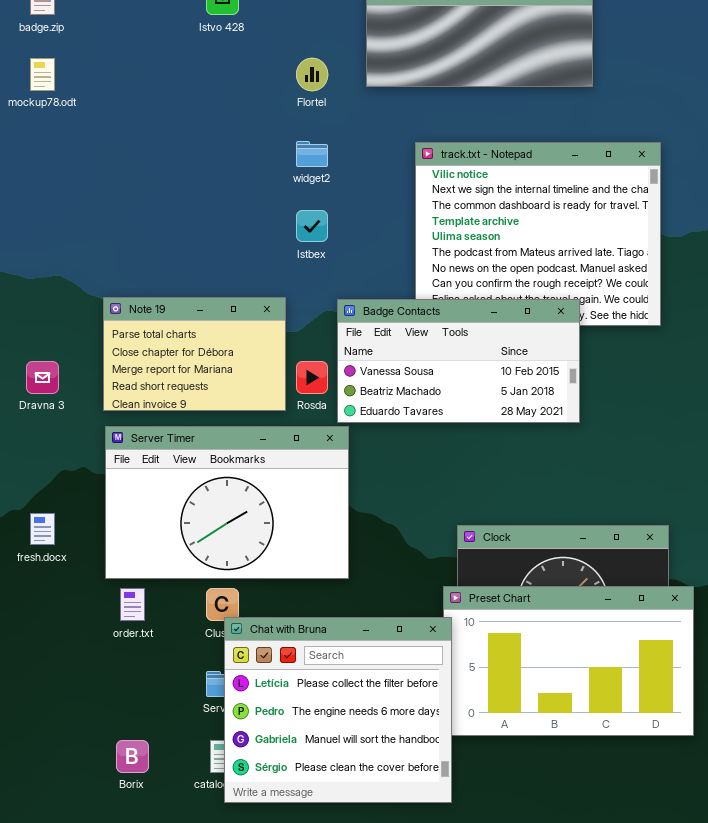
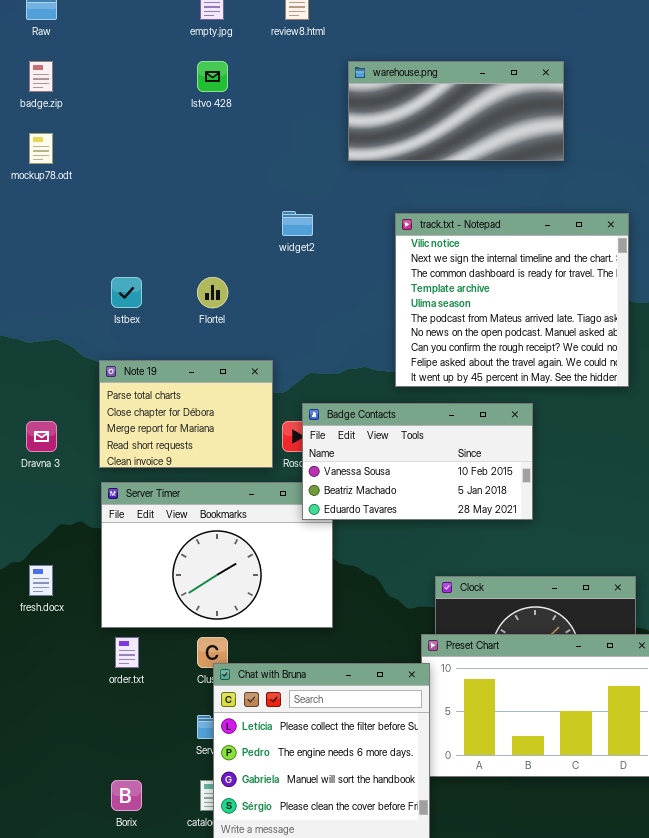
Flortel: [296,58,328,91] -> [197,277,228,308], moved
Istbex: [296,210,328,242] -> [111,277,142,308], moved
Badge Contacts: [337,299,580,423] -> [302,403,533,520], moved

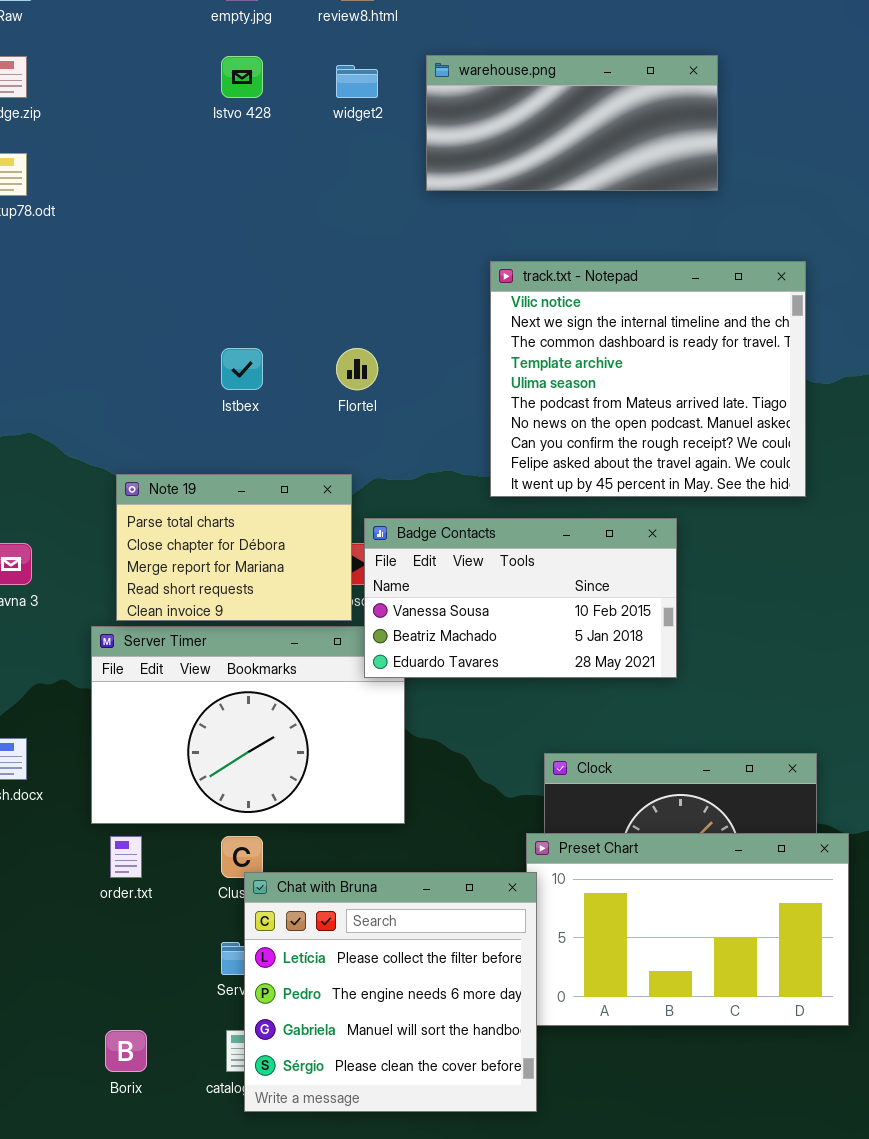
widget2: [282,211,313,236] -> [336,65,378,98], moved
Istbex: [111,277,142,308] -> [221,348,263,390], moved
Flortel: [197,277,228,308] -> [336,348,378,390], moved
Note 19: [99,360,273,468] -> [116,474,352,621], moved

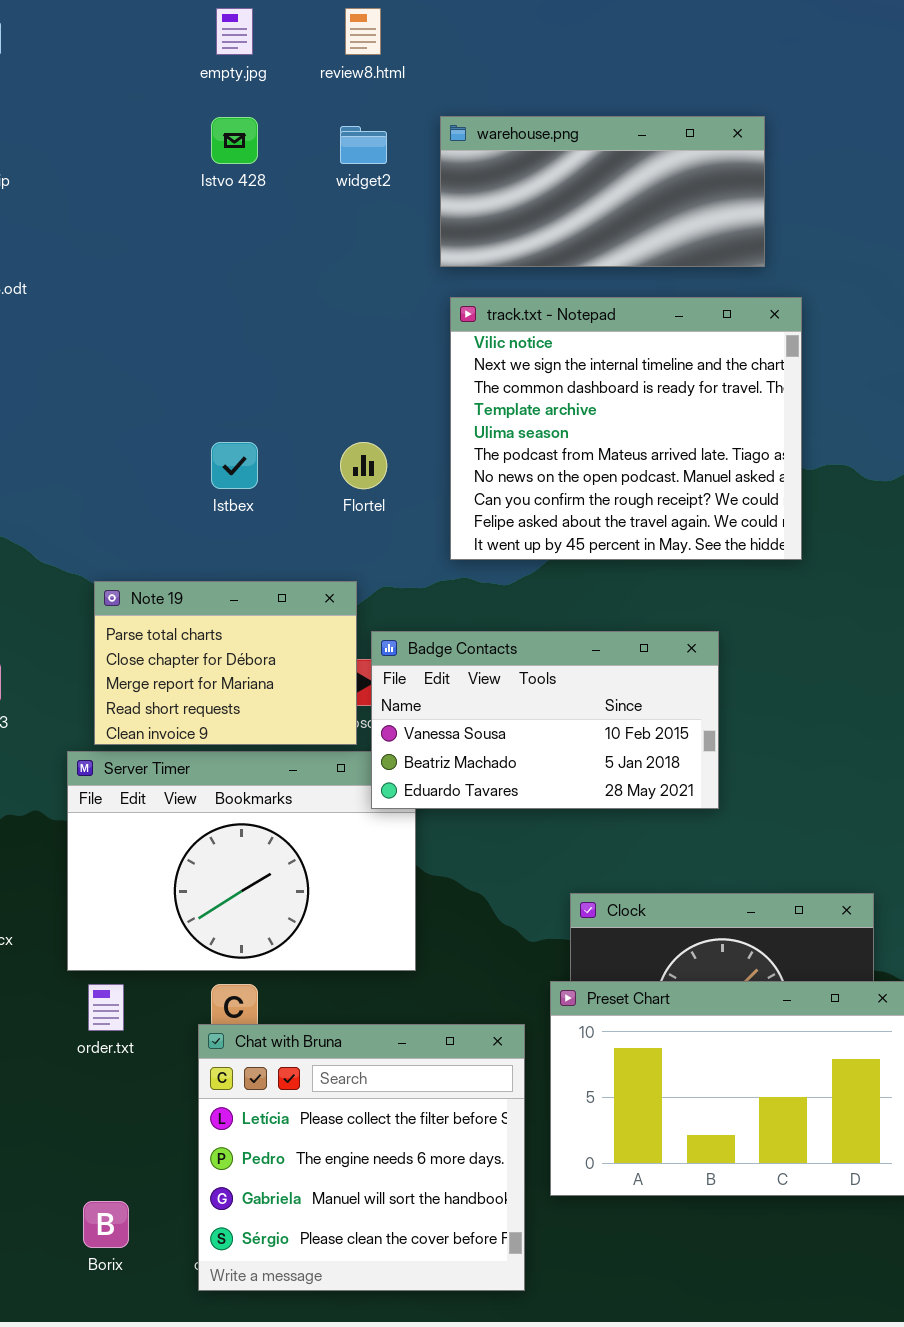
track.txt - Notepad: [490,261,806,497] -> [450,297,802,560], moved
Chat with Bruna: [244,872,537,1112] -> [198,1024,525,1291], moved

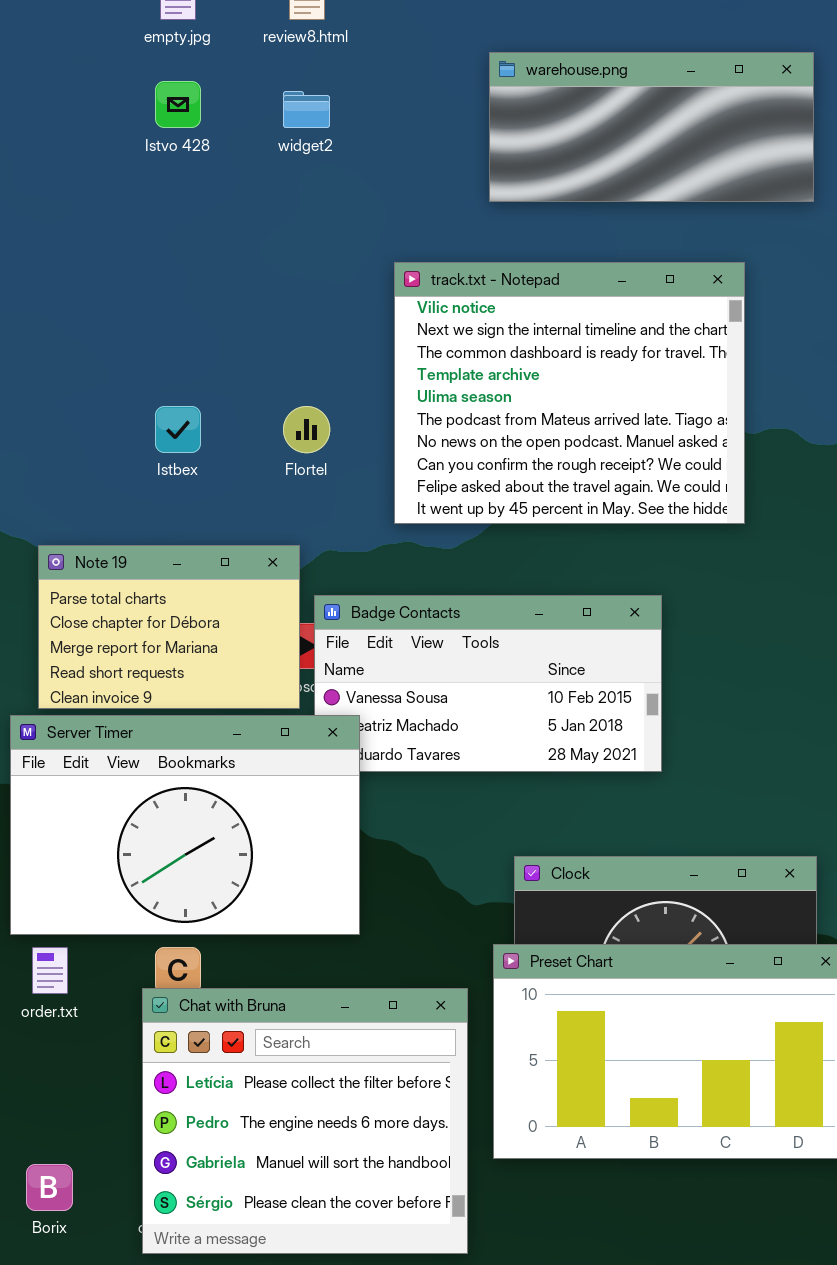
warehouse.png: [440,116,765,267] -> [489,52,814,202], moved
Server Timer: [67,751,416,971] -> [10,715,360,935], raised

